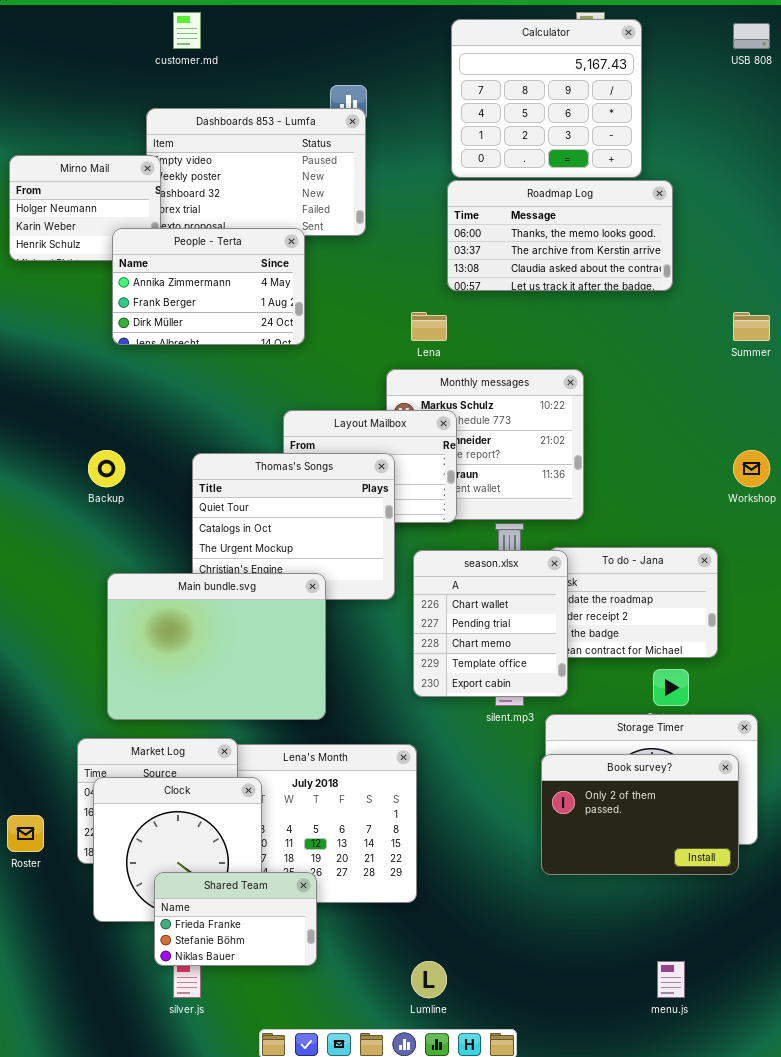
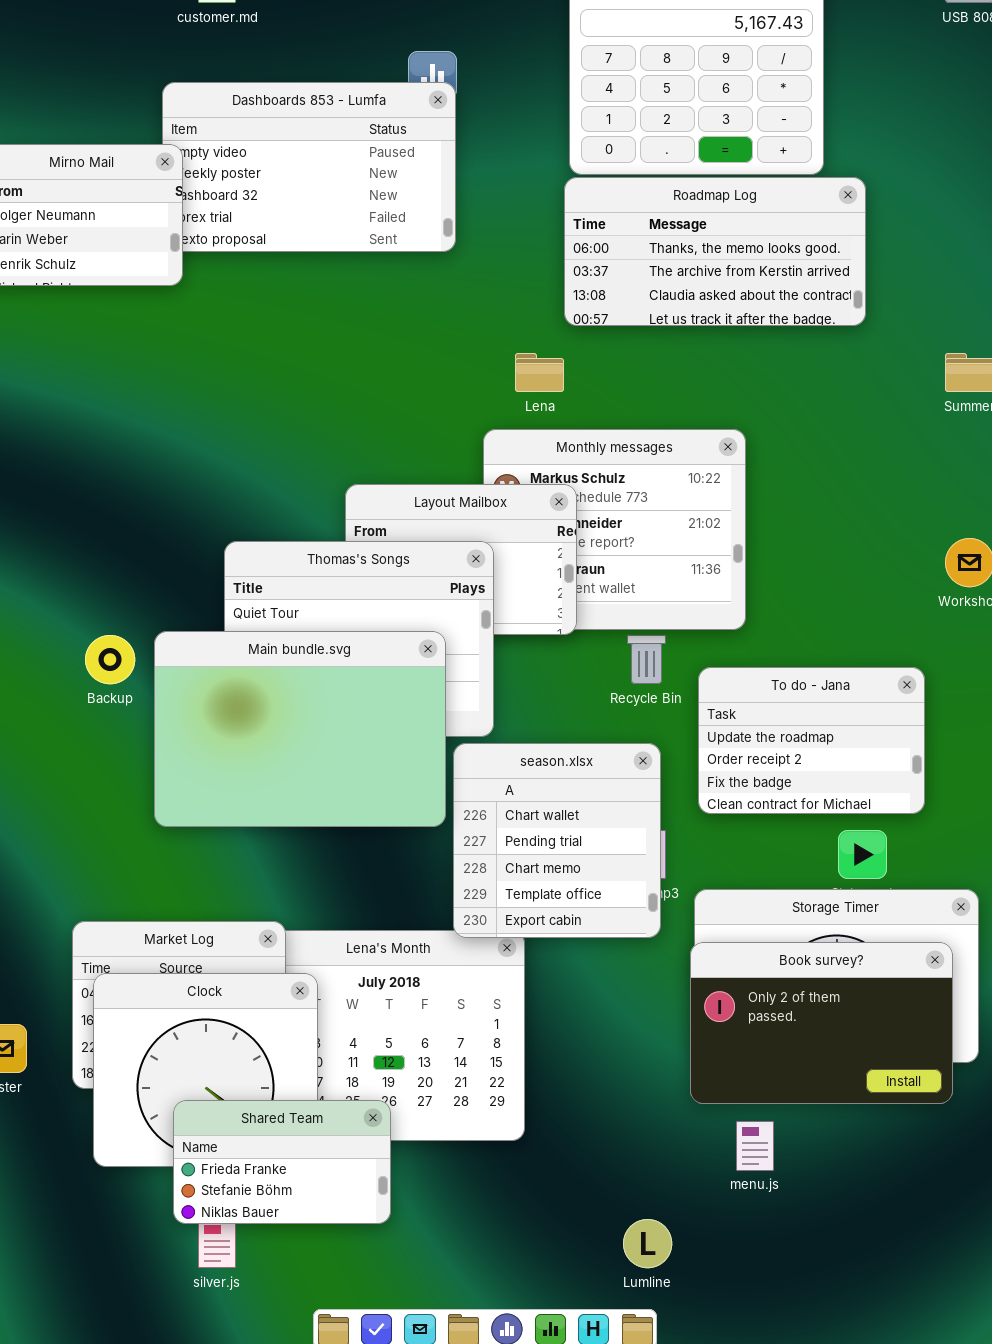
People - Terta: [112,228,305,345] -> none, closed
Backup: [88,450,125,487] -> [85,635,135,684], moved
season.xlsx: [413,550,568,697] -> [453,743,661,938], moved
Main bundle.svg: [107,573,326,720] -> [154,631,446,827], moved
Lumline: [411,961,447,998] -> [623,1219,672,1268], moved
menu.js: [657,961,685,998] -> [736,1121,774,1171], moved

